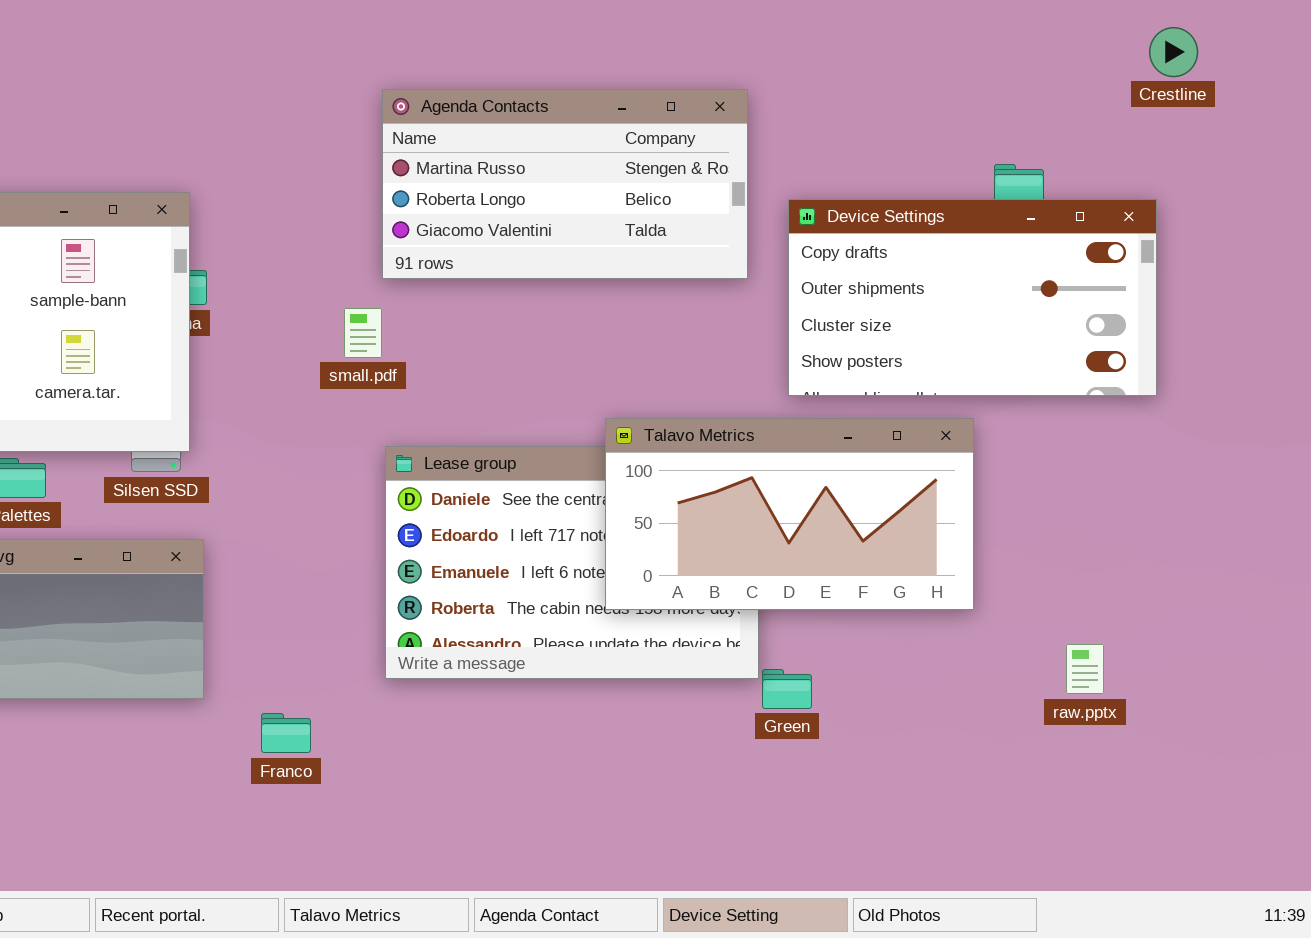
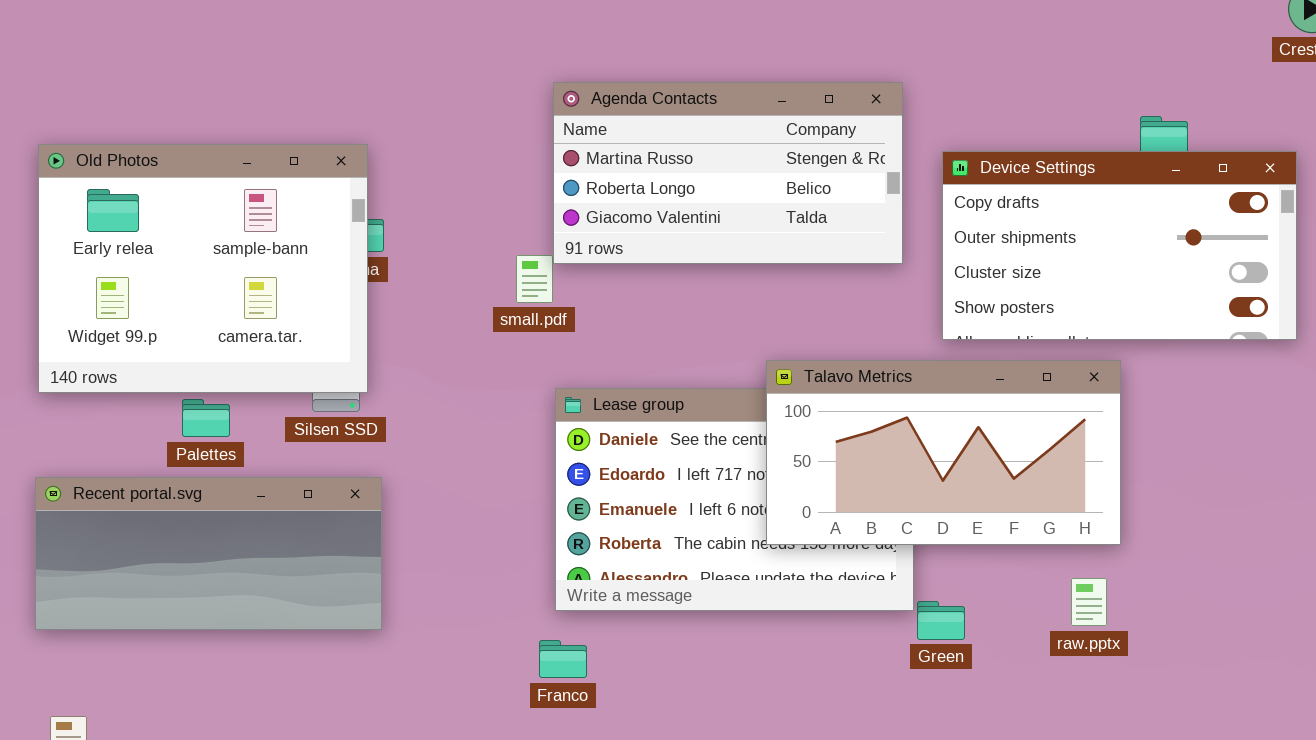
Agenda Contacts: [382,89,748,279] -> [553,82,903,264], moved
raw.pptx: [1066,644,1104,694] -> [1071,578,1107,626], moved
Franco: [261,713,311,753] -> [539,640,587,678], moved

